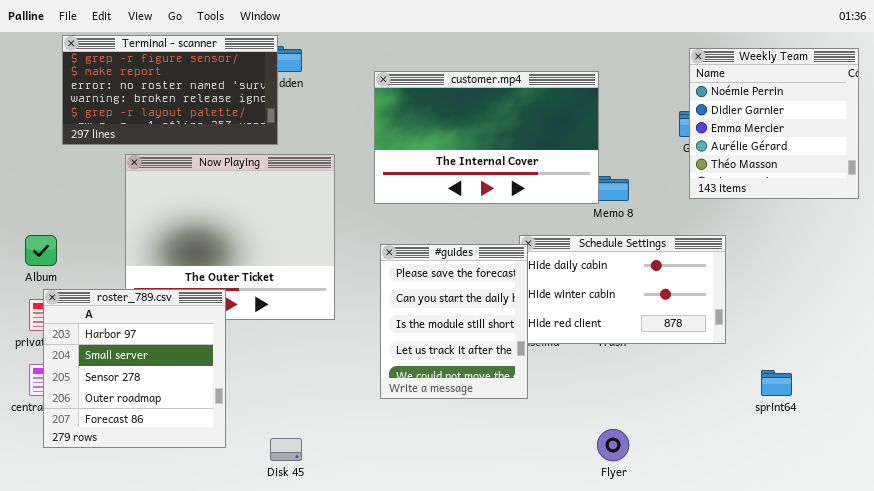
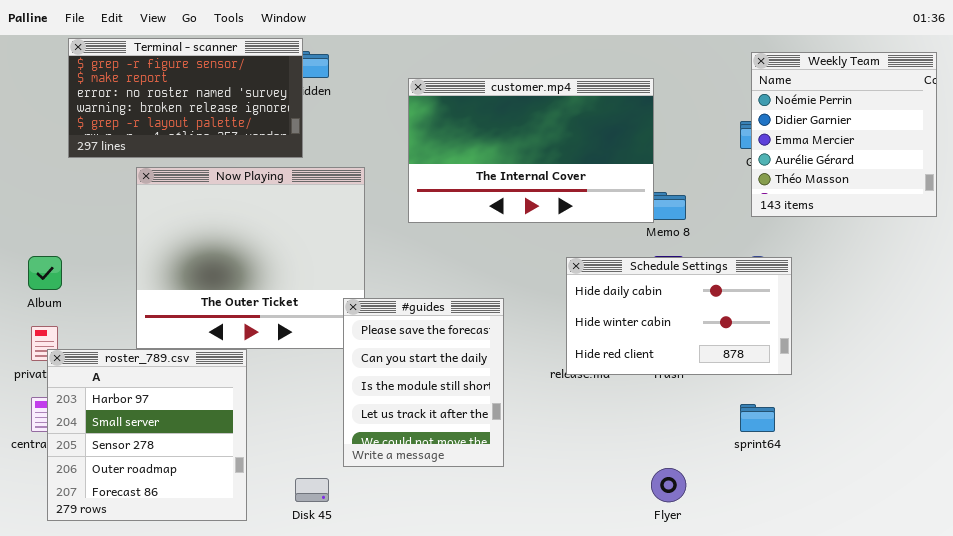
#guides: [380,244,528,399] -> [343,298,504,467], moved
roster_789.csv: [43,289,226,448] -> [47,349,247,521], moved
sprint64: [761,370,792,396] -> [740,404,775,432], moved

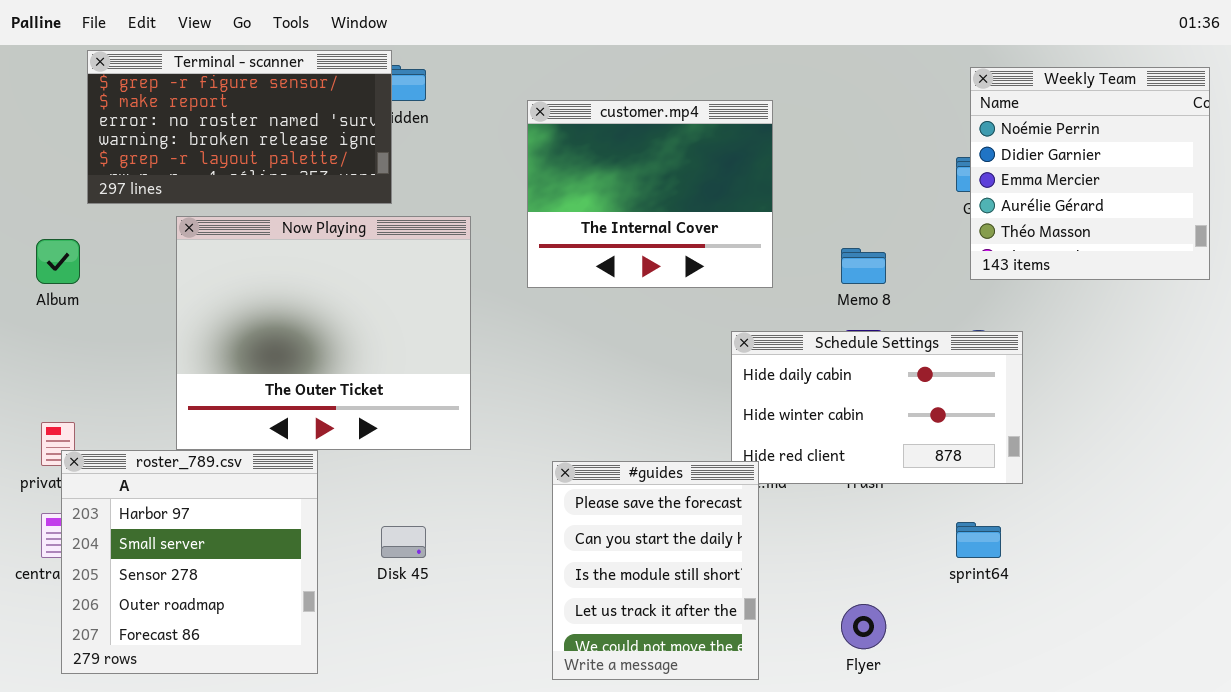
customer.mp4: [408,78,654,223] -> [527,100,773,288], resized
Album: [28,256,62,290] -> [36,239,80,284], moved
#guides: [343,298,504,467] -> [552,461,759,680], moved
Disk 45: [295,478,329,502] -> [381,526,426,558], moved

